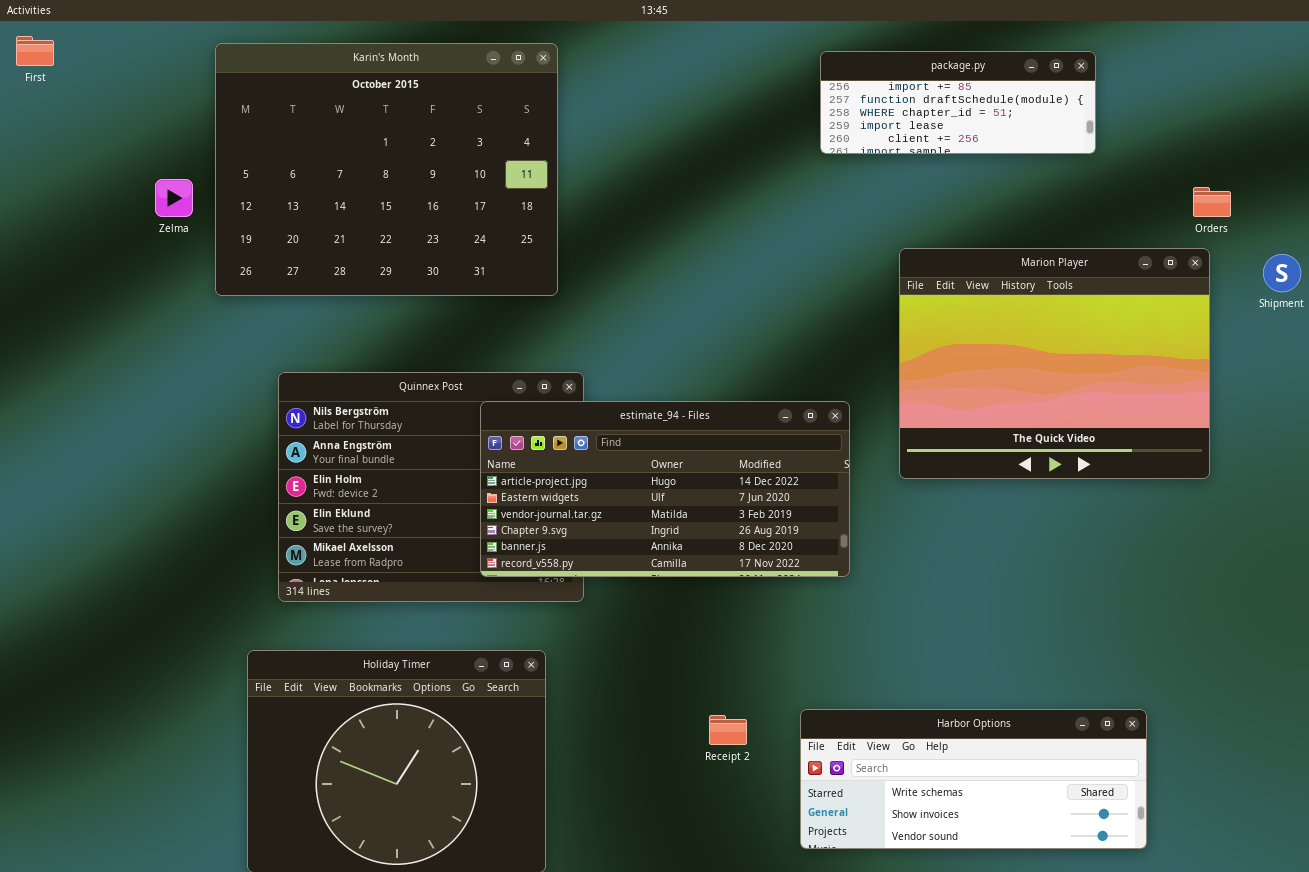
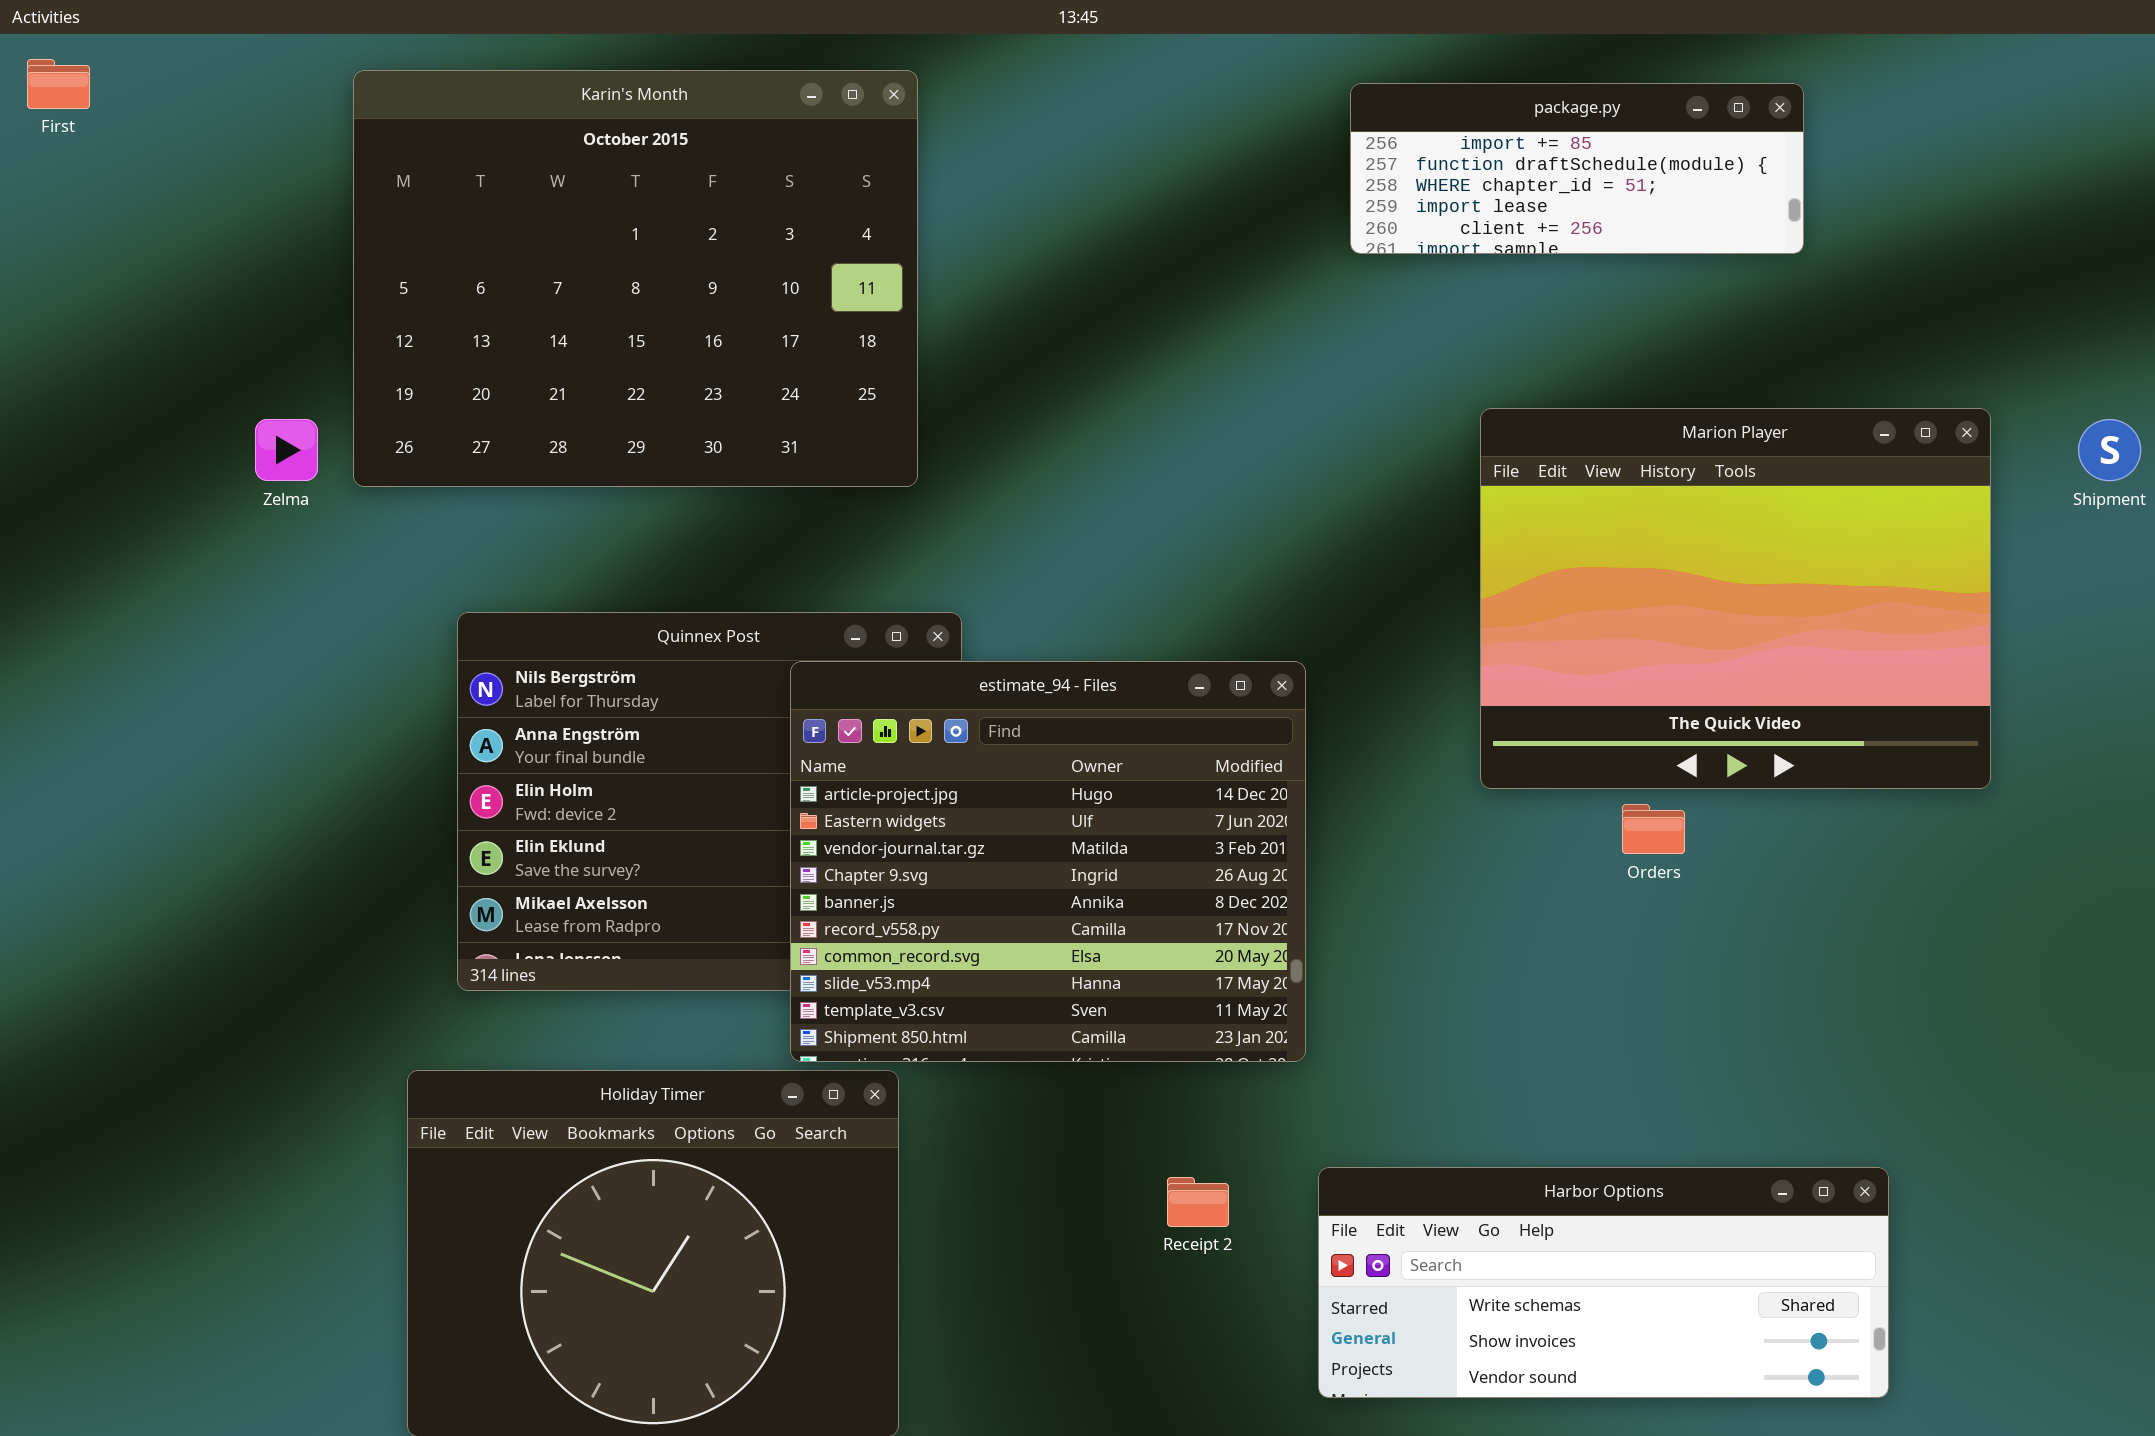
Zelma: [155,179,193,217] -> [255,419,318,481], moved
Orders: [1193,187,1231,217] -> [1622,804,1685,854], moved
estimate_94 - Files: [480,401,850,577] -> [790,661,1306,1062], resized

